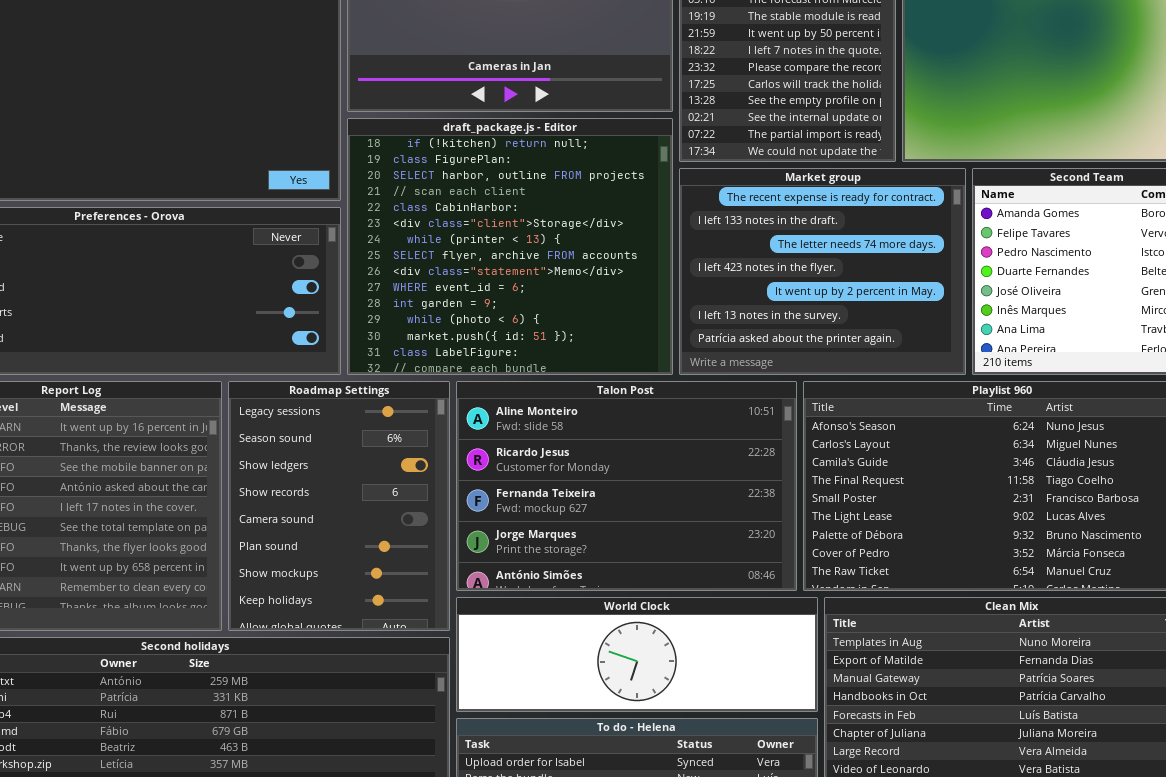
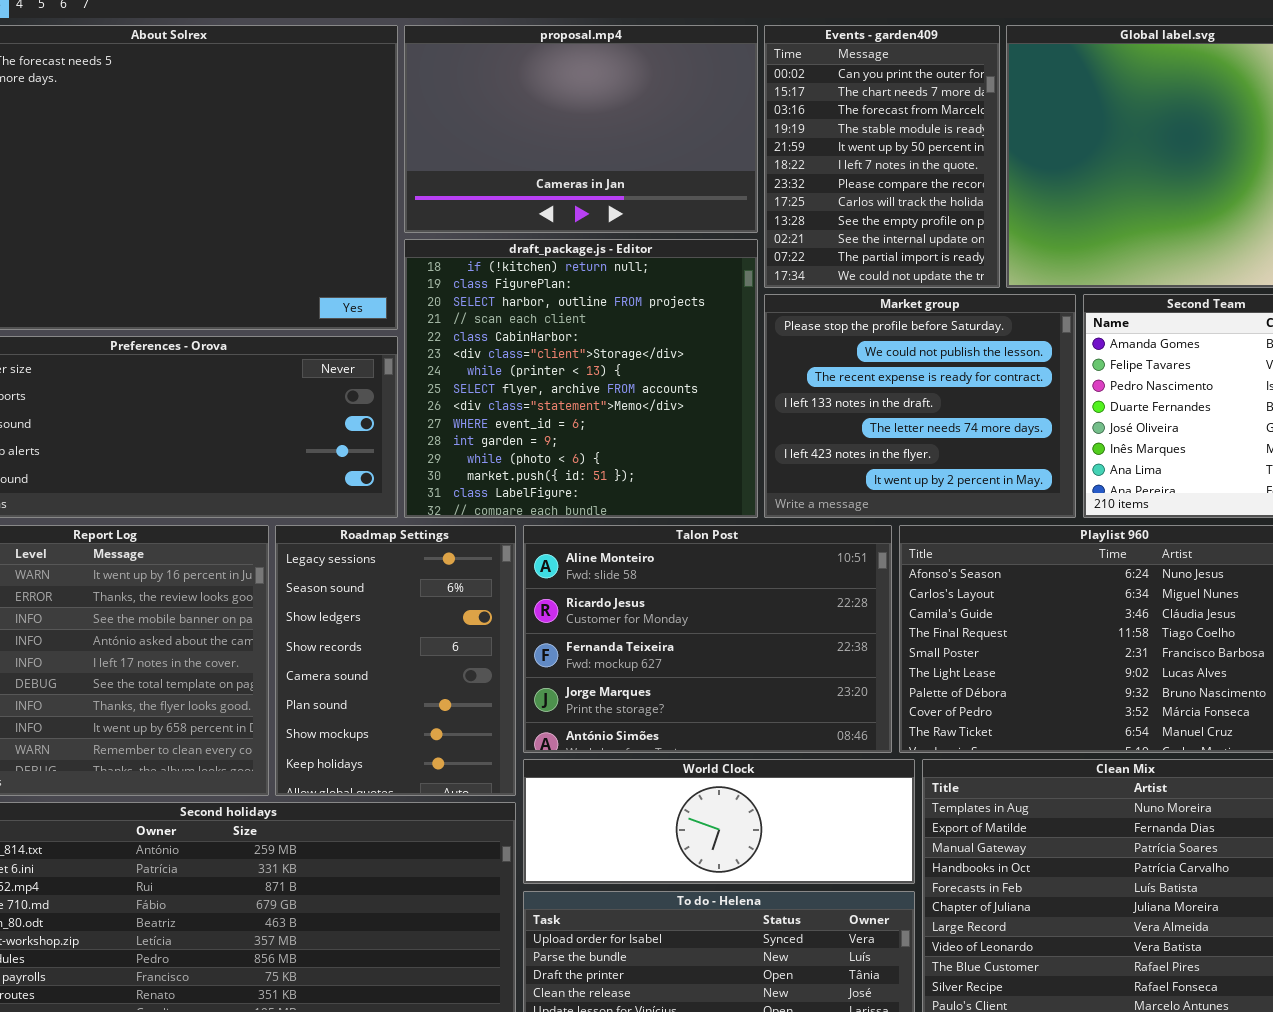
Market group: [679,168,966,375] -> [764,294,1076,518], scrolled up 2 rows

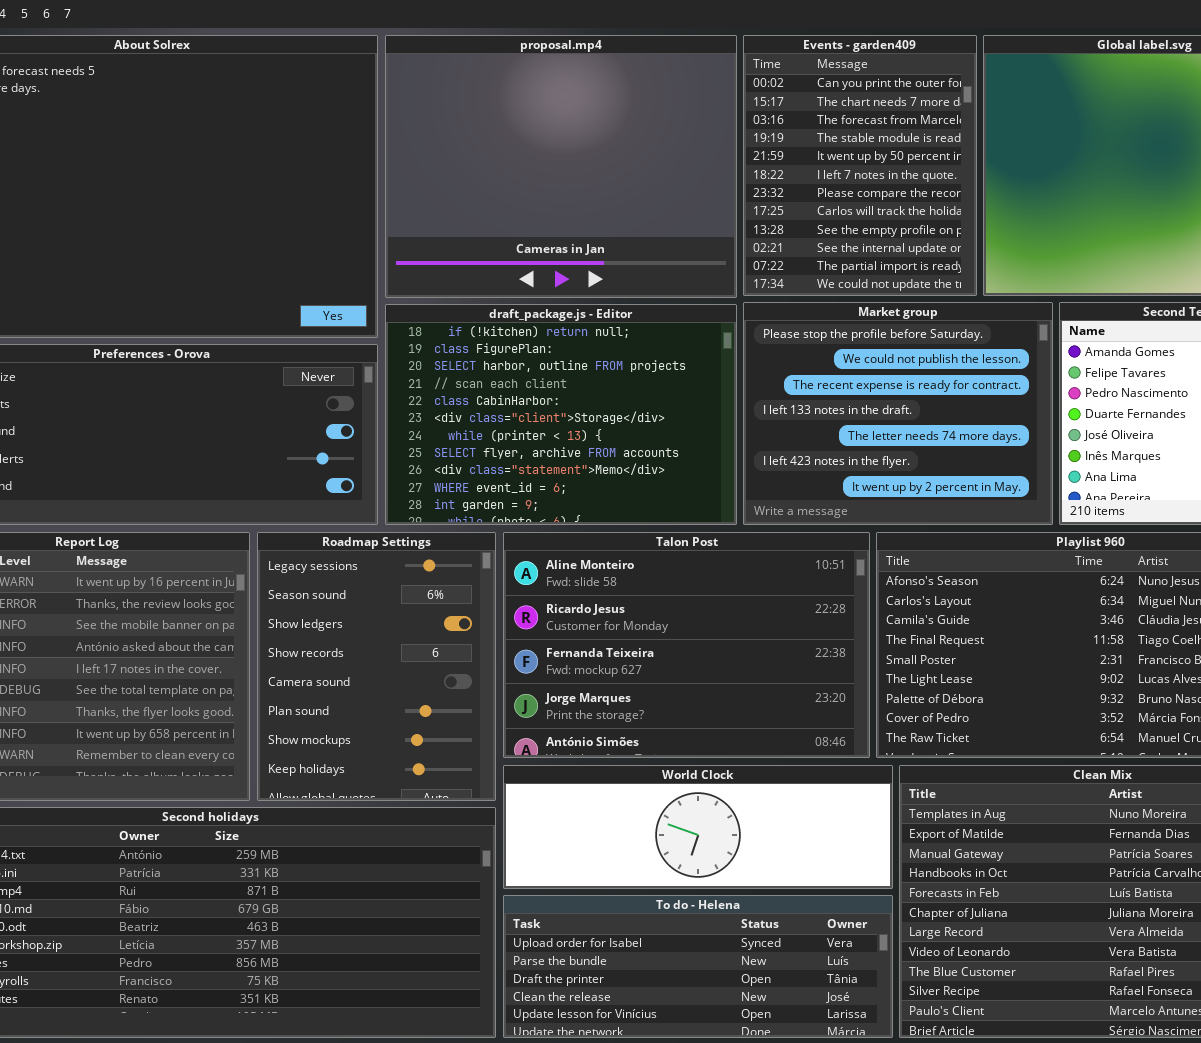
proposal.mp4: [404,25,758,233] -> [385,35,737,298], resized
draft_package.js - Editor: [404,239,758,518] -> [385,304,737,525], resized

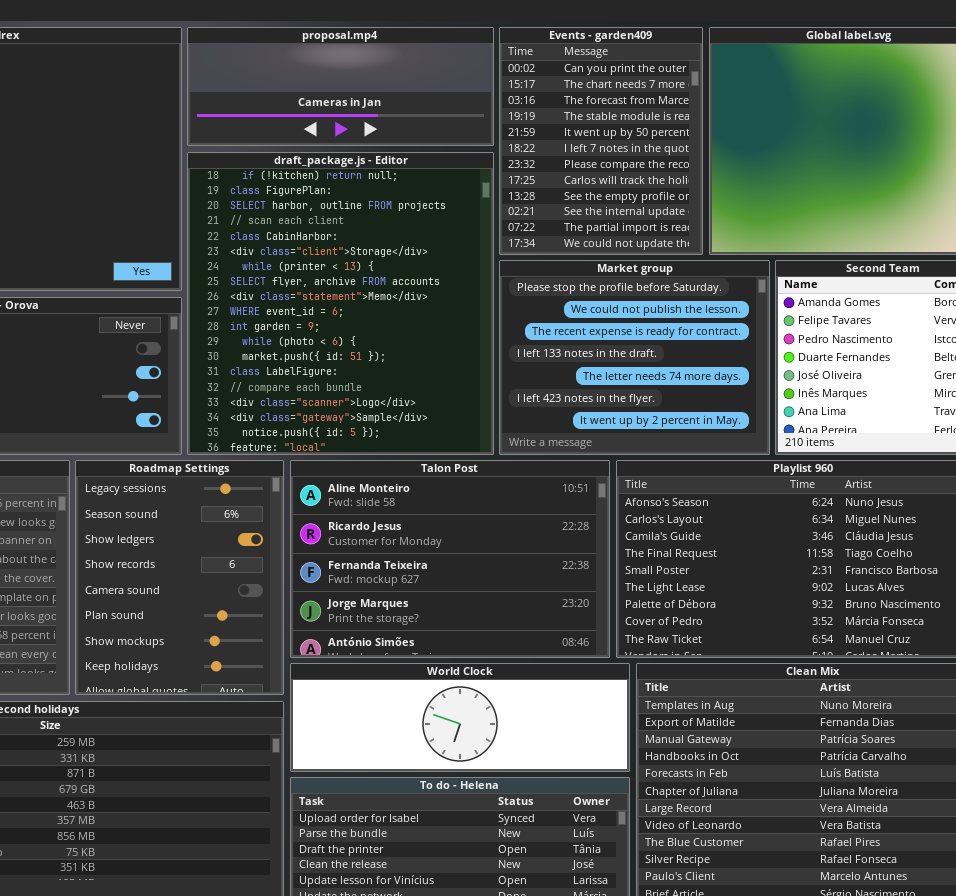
proposal.mp4: [385,35,737,298] -> [187,27,494,146], resized
draft_package.js - Editor: [385,304,737,525] -> [187,152,494,455], resized

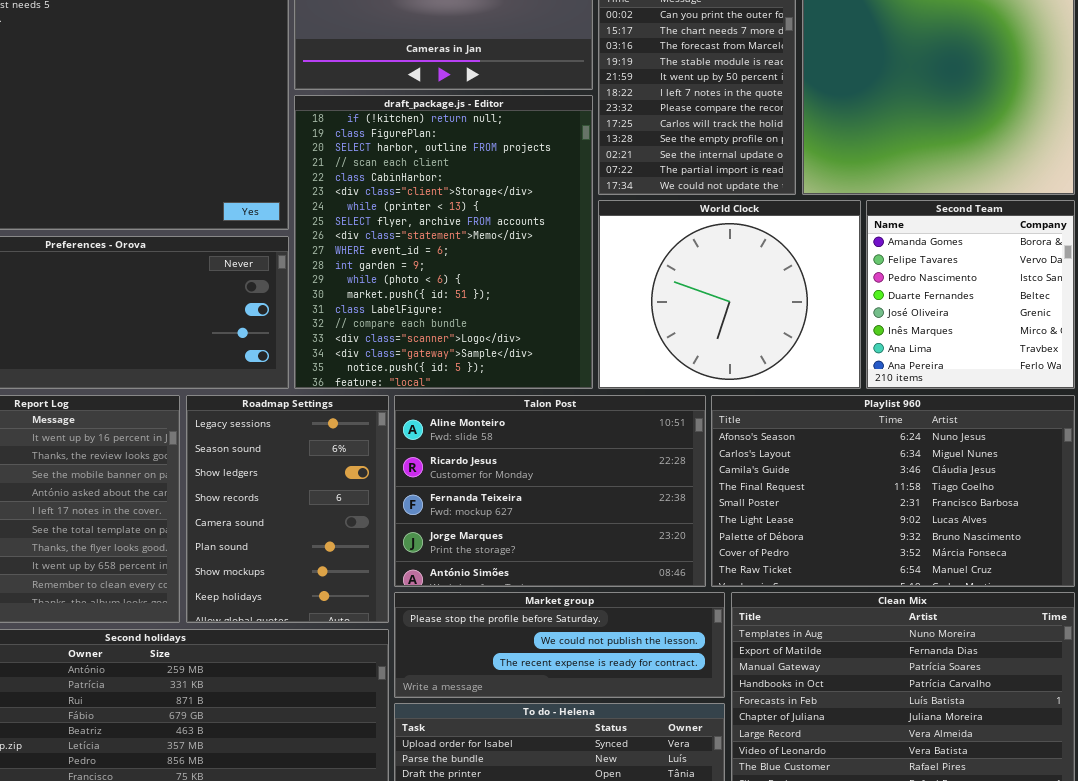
Market group: [499,260,770,455] -> [394,592,725,698], moved, resized
World Clock: [290,663,630,772] -> [598,200,861,389], moved, resized

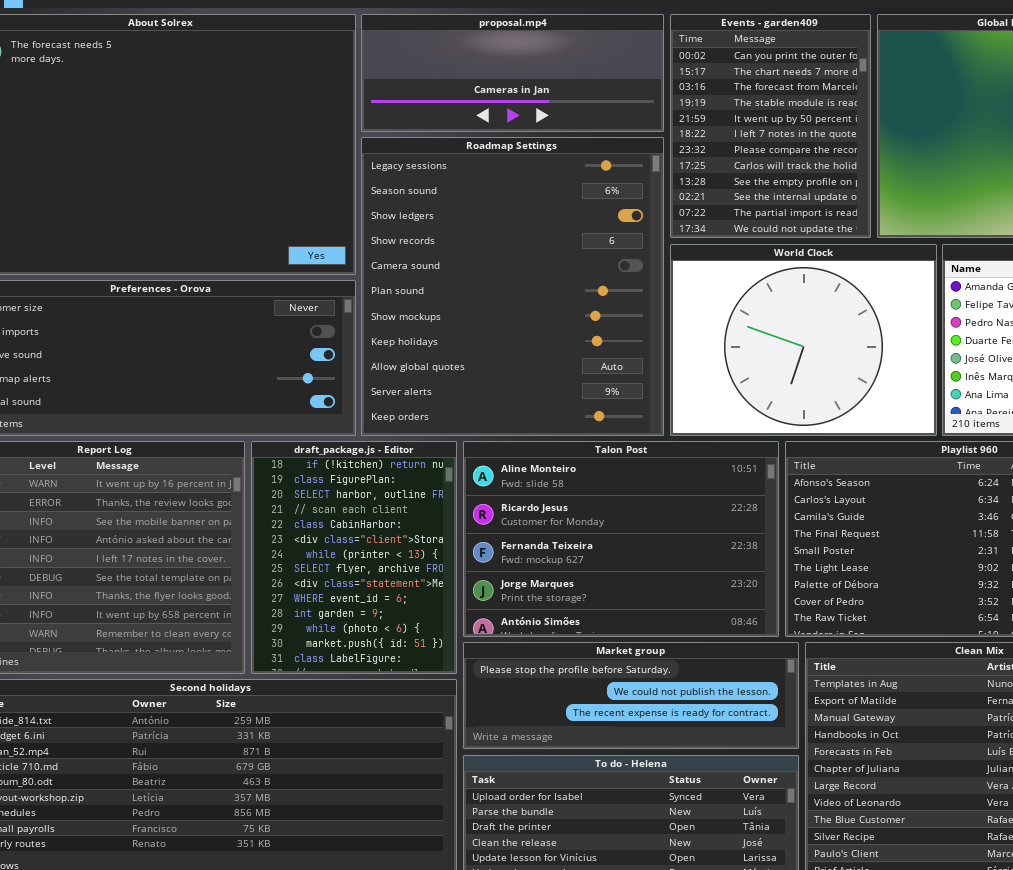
draft_package.js - Editor: [294,95,593,389] -> [251,441,457,674], moved, resized
Roadmap Settings: [186,395,389,623] -> [361,137,664,436], moved, resized

